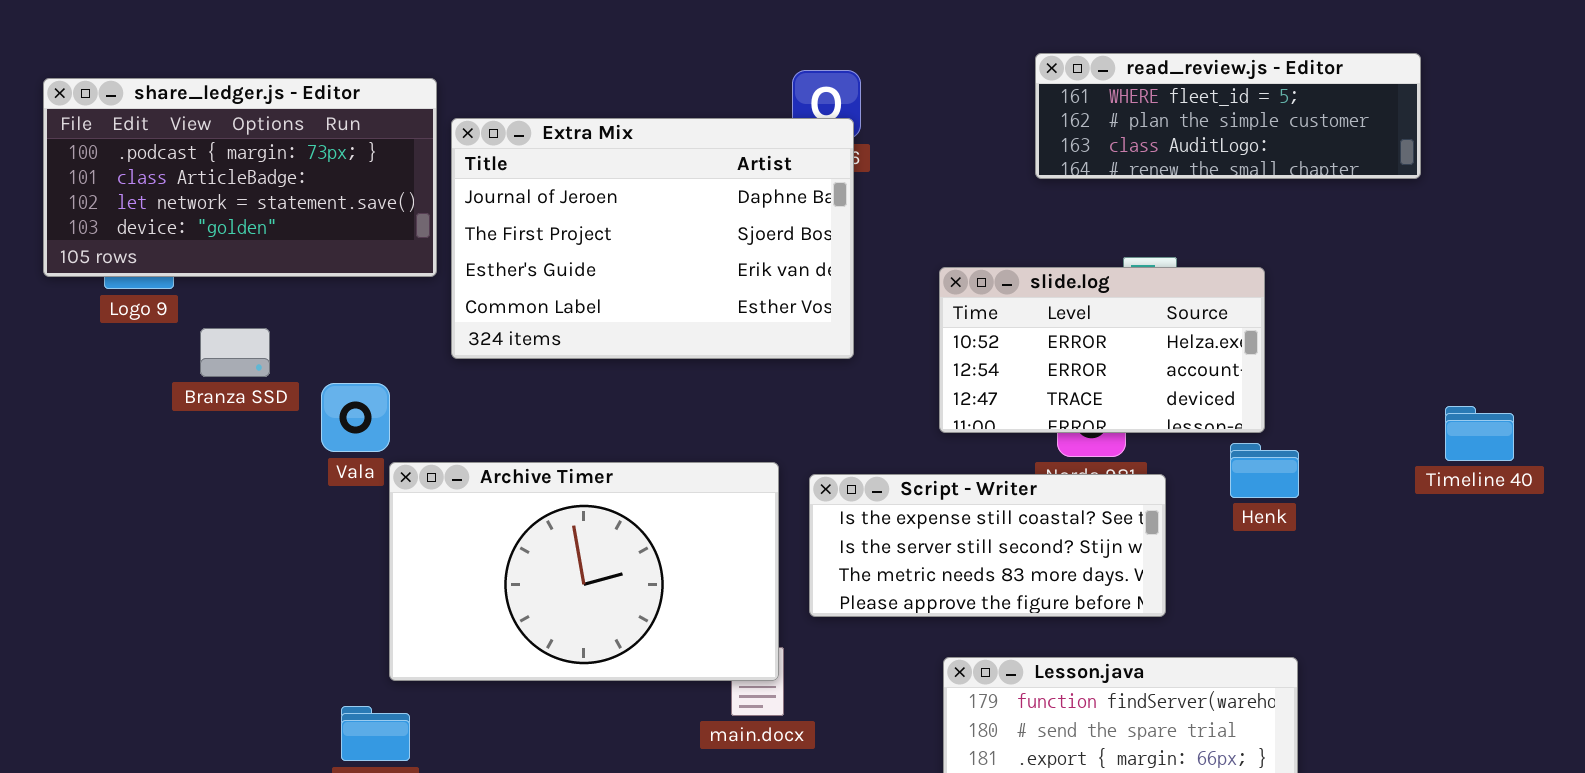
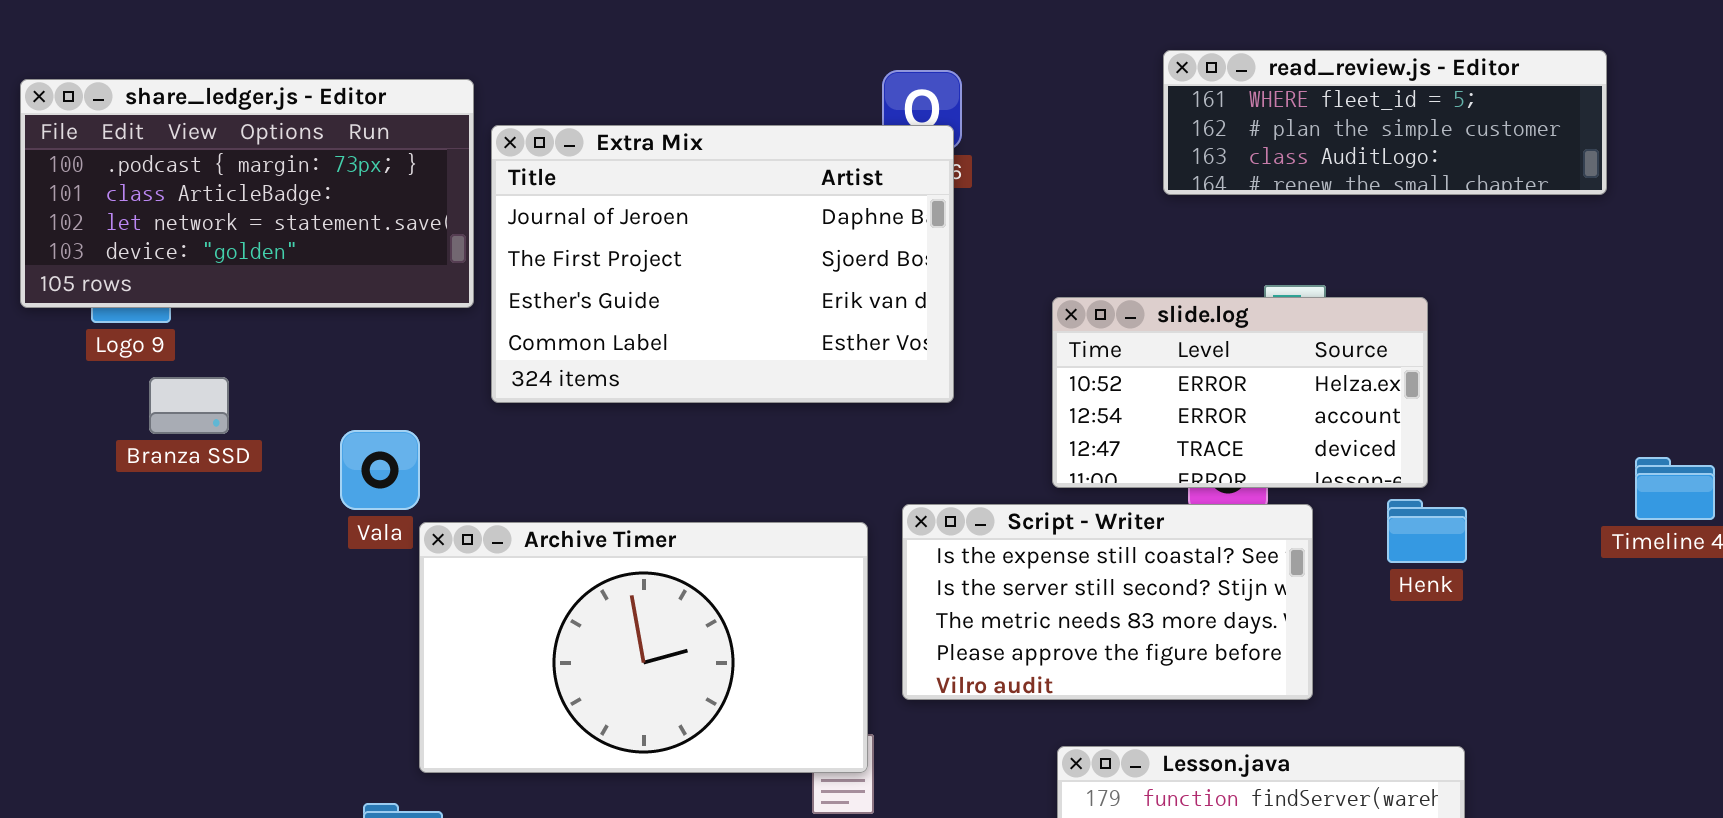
Branza SSD: [200,328,270,377] -> [149,377,229,434], moved
Script - Writer: [809,474,1166,617] -> [902,504,1313,700], resized

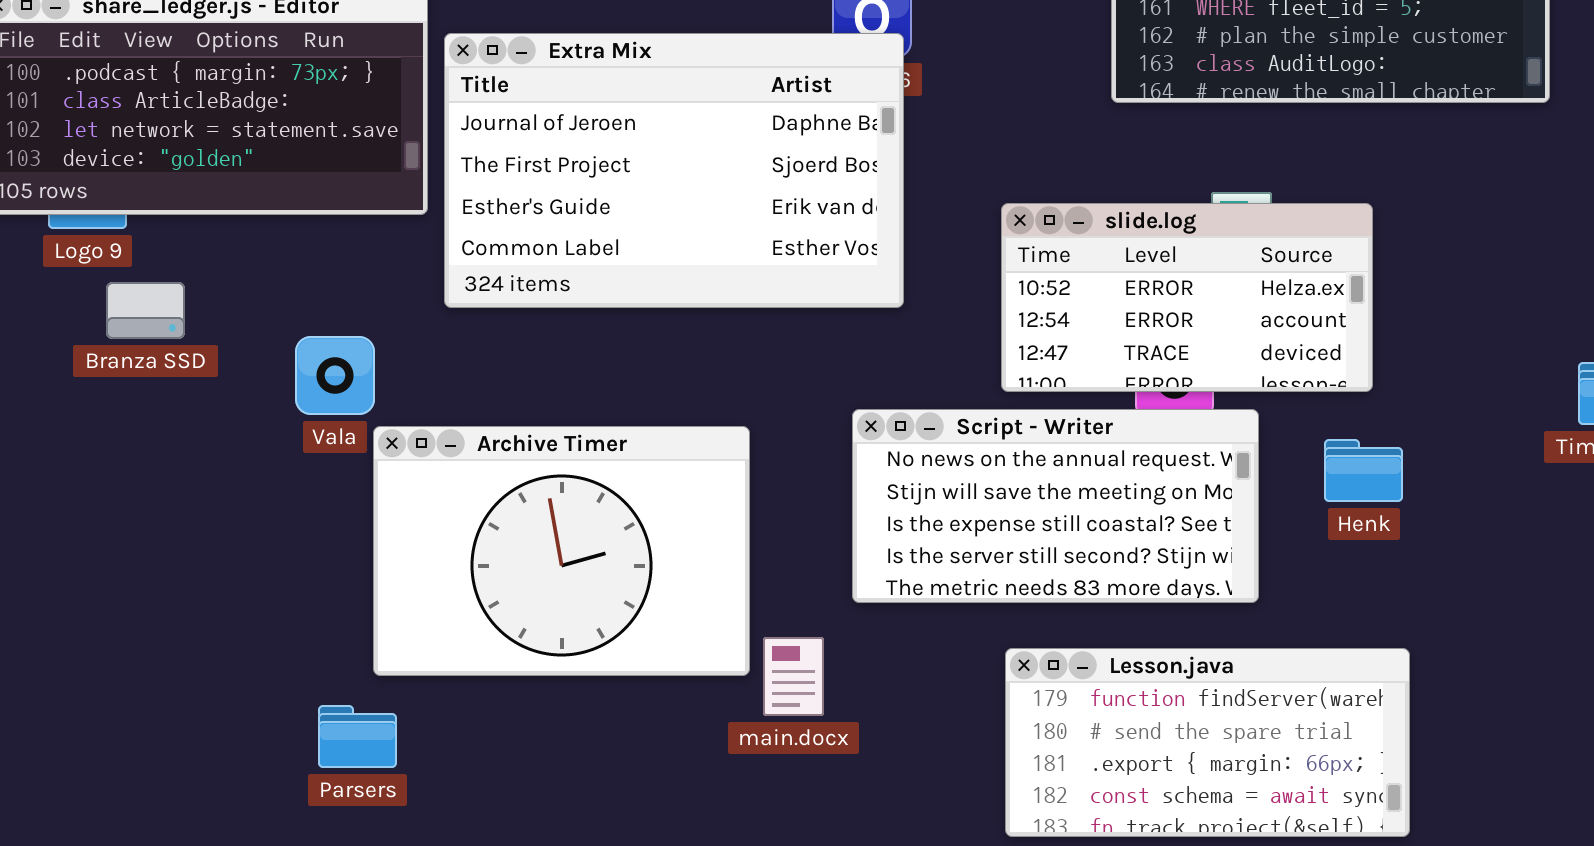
Henk: [1387,499,1467,563] -> [1324,439,1403,502], moved
Script - Writer: [902,504,1313,700] -> [852,409,1259,603], scrolled up 2 rows
Archive Timer: [419,522,868,773] -> [373,426,750,676], resized

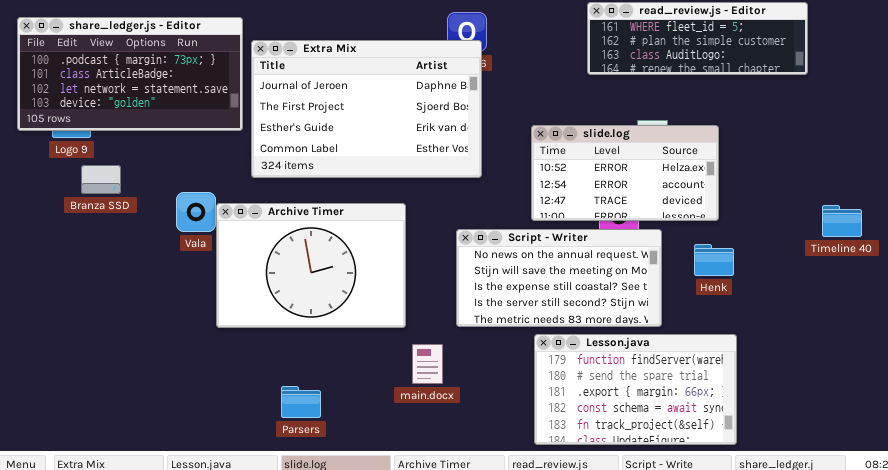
Archive Timer: [373,426,750,676] -> [216,203,406,328], moved
Lesson.java: [1005,648,1410,837] -> [534,334,737,445], resized
Parsers: [318,705,397,768] -> [281,386,321,418], moved

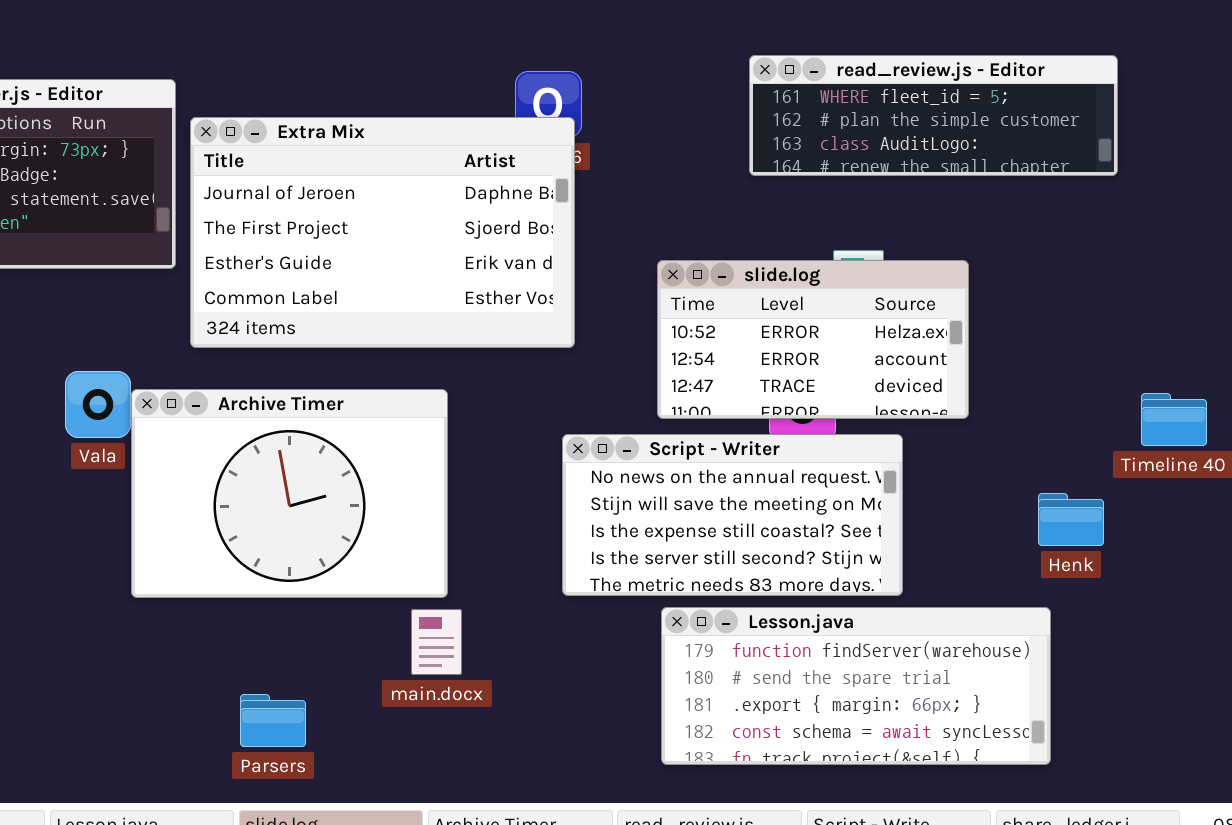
Script - Writer: [456,229,662,327] -> [562,434,903,596], moved
Henk: [694,244,734,276] -> [1038,493,1104,546], moved
Lesson.java: [534,334,737,445] -> [661,607,1051,765], resized
main.docx: [412,344,443,384] -> [411,609,462,675], moved

